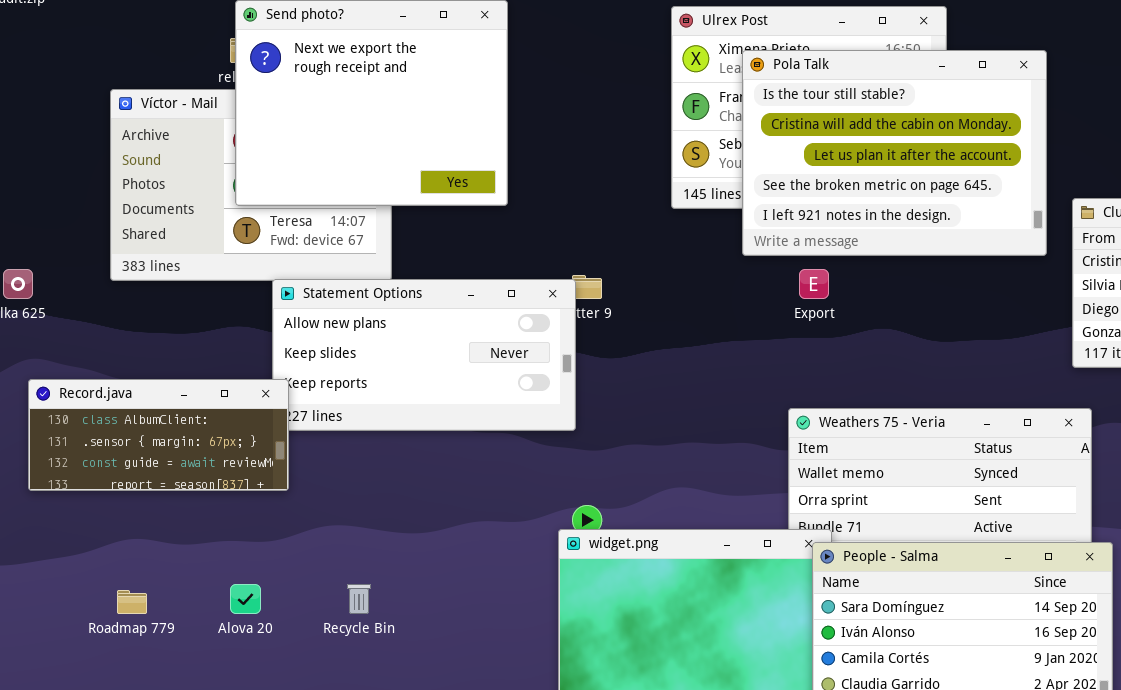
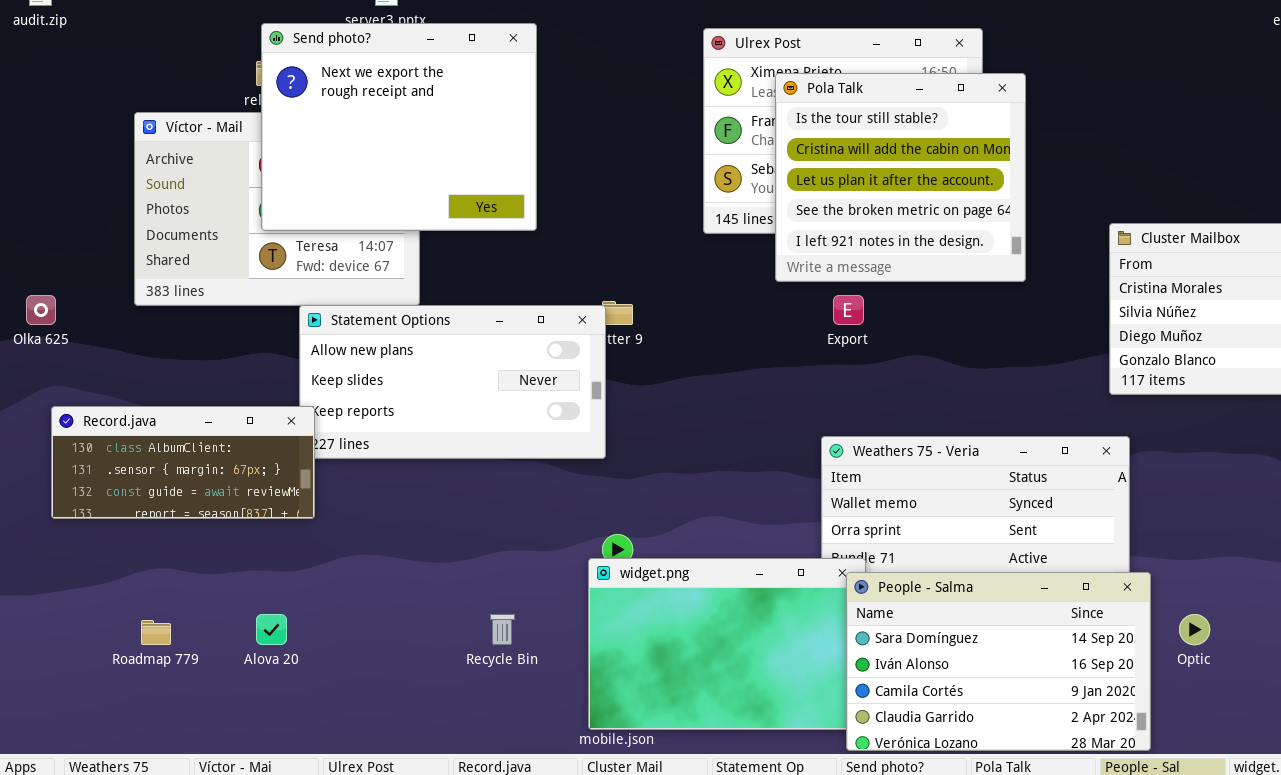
Pola Talk: [742,50,1047,256] -> [775,73,1026,282], resized
Recycle Bin: [347,584,371,614] -> [490,614,515,645], moved

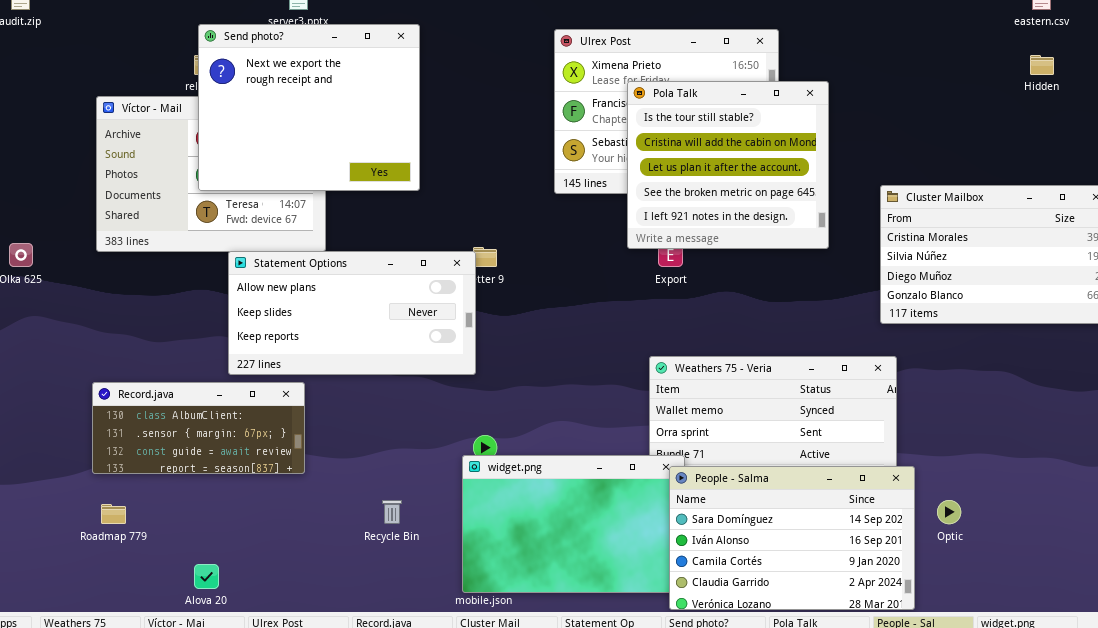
Pola Talk: [775,73,1026,282] -> [627,81,829,249], moved
Record.java: [51,406,315,519] -> [92,382,305,474], moved
Alova 20: [256,614,287,645] -> [194,564,219,589], moved

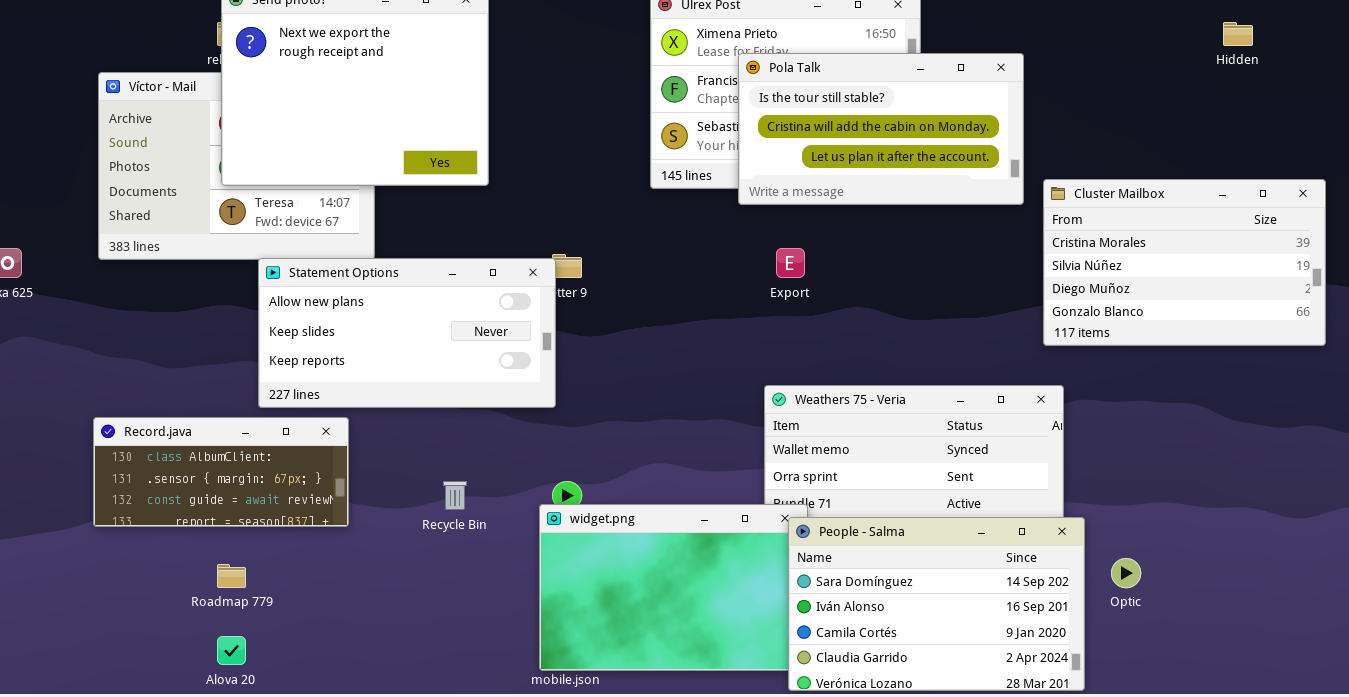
Pola Talk: [627,81,829,249] -> [738,53,1024,205], resized
Recycle Bin: [382,500,402,524] -> [443,481,467,510], moved
Roadmap 779: [101,504,126,524] -> [217,564,246,588], moved

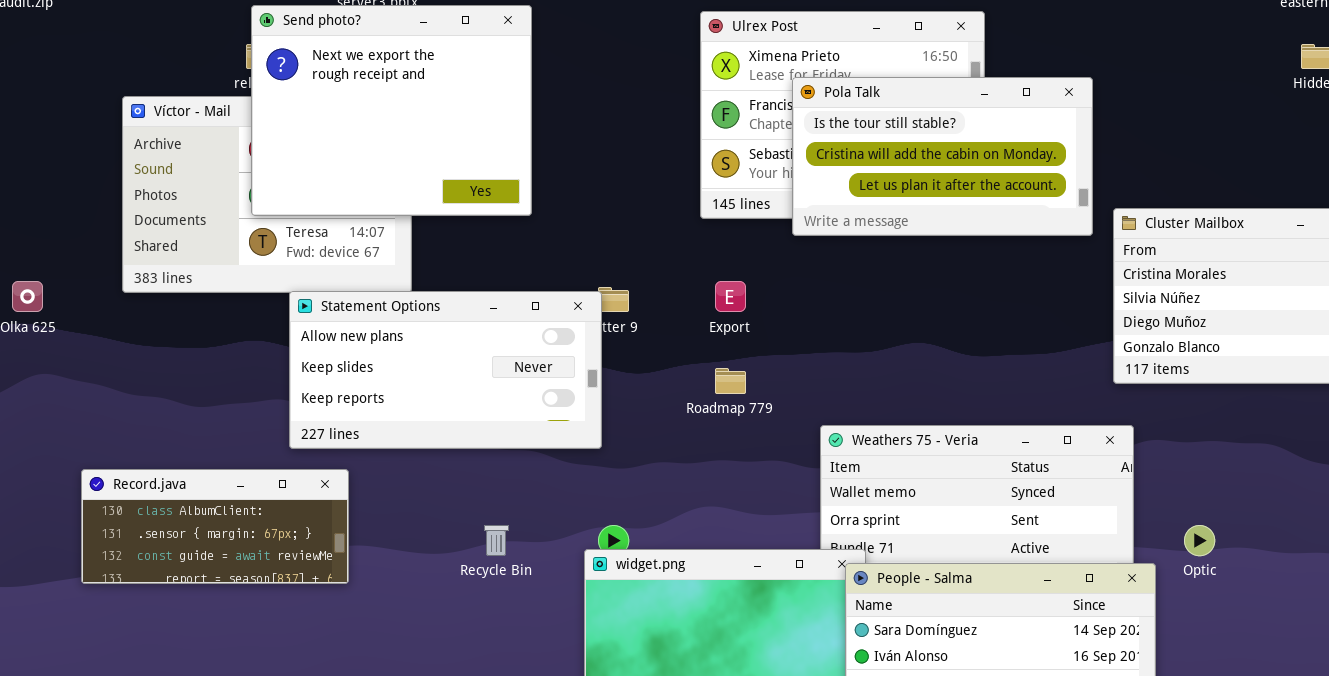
Export: [776,248,805,278] -> [715,281,746,312], moved
Record.java: [93,417,349,527] -> [81,469,349,584], moved
Optic: [1111,558,1141,588] -> [1184,525,1215,556], moved
Roadmap 779: [217,564,246,588] -> [715,368,746,394], moved

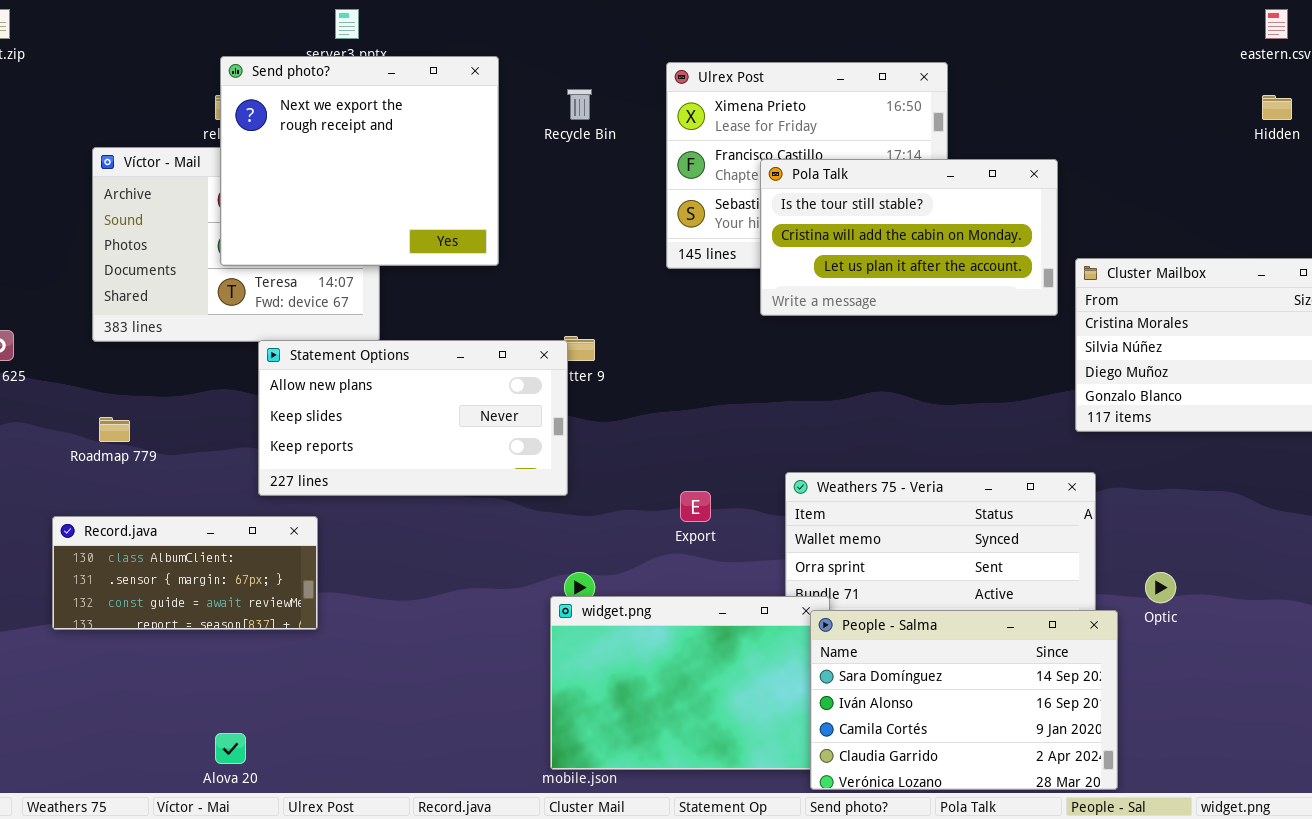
Pola Talk: [792,77,1093,236] -> [760,159,1058,316], moved
Export: [715,281,746,312] -> [680,491,711,522], moved
Roadmap 779: [715,368,746,394] -> [99,417,130,442], moved
Recycle Bin: [484,525,509,556] -> [567,89,592,120], moved

